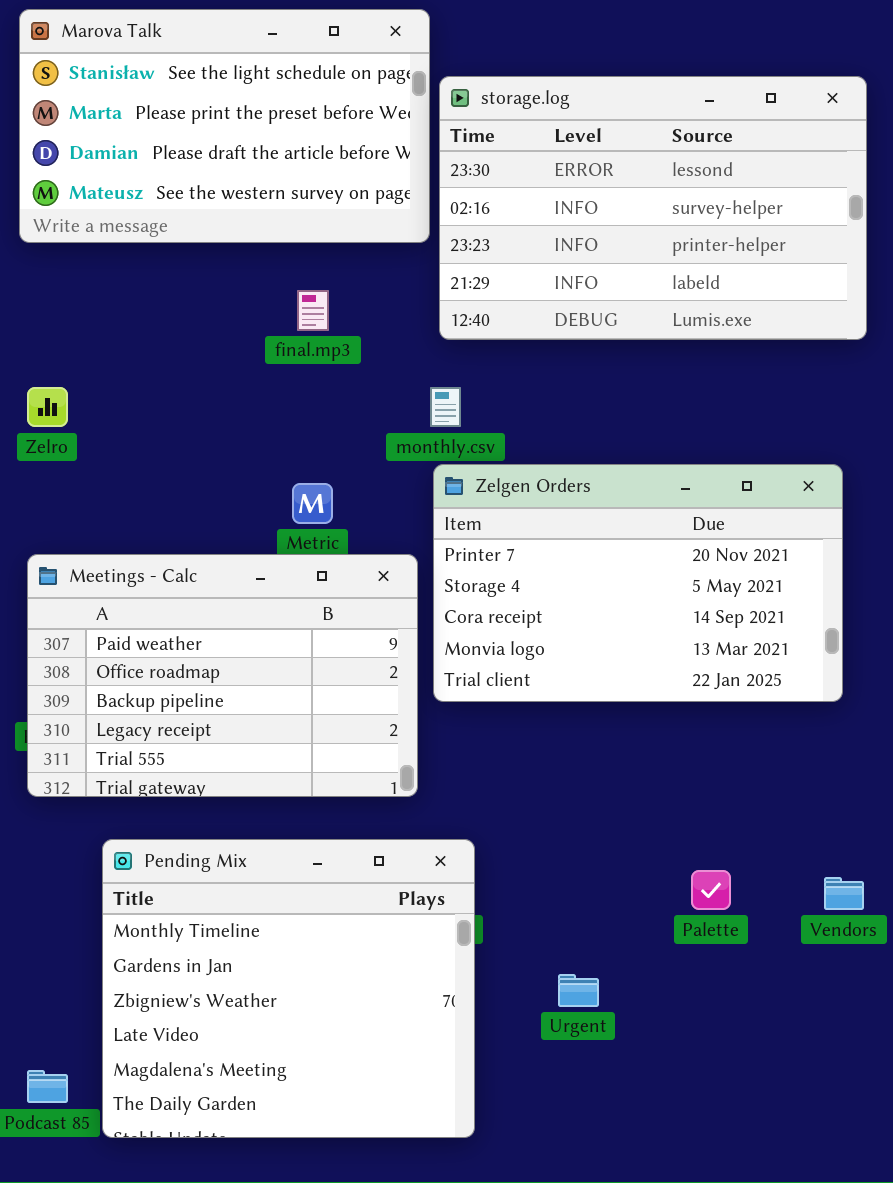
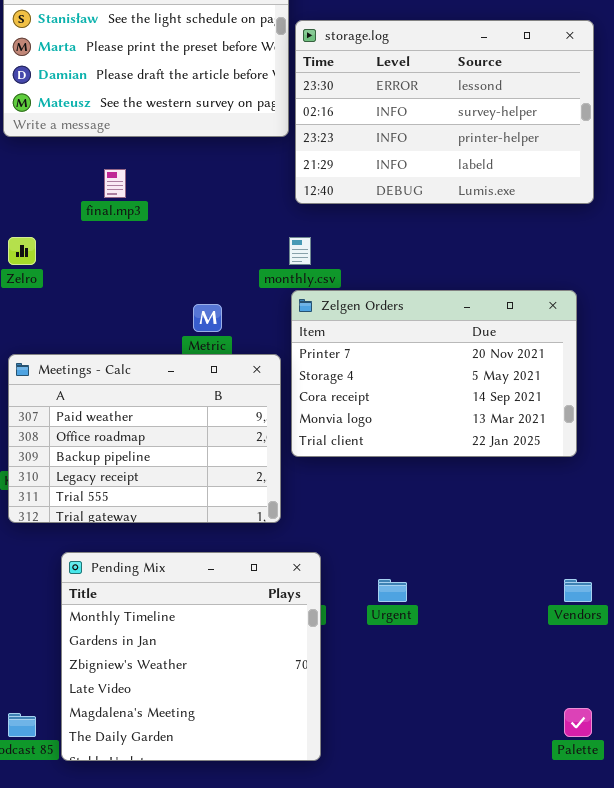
final.mp3: [297,290,329,331] -> [104,169,126,198], moved
Palette: [691,870,731,910] -> [564,708,592,737], moved
Urgent: [558,974,599,1007] -> [378,579,407,602], moved

